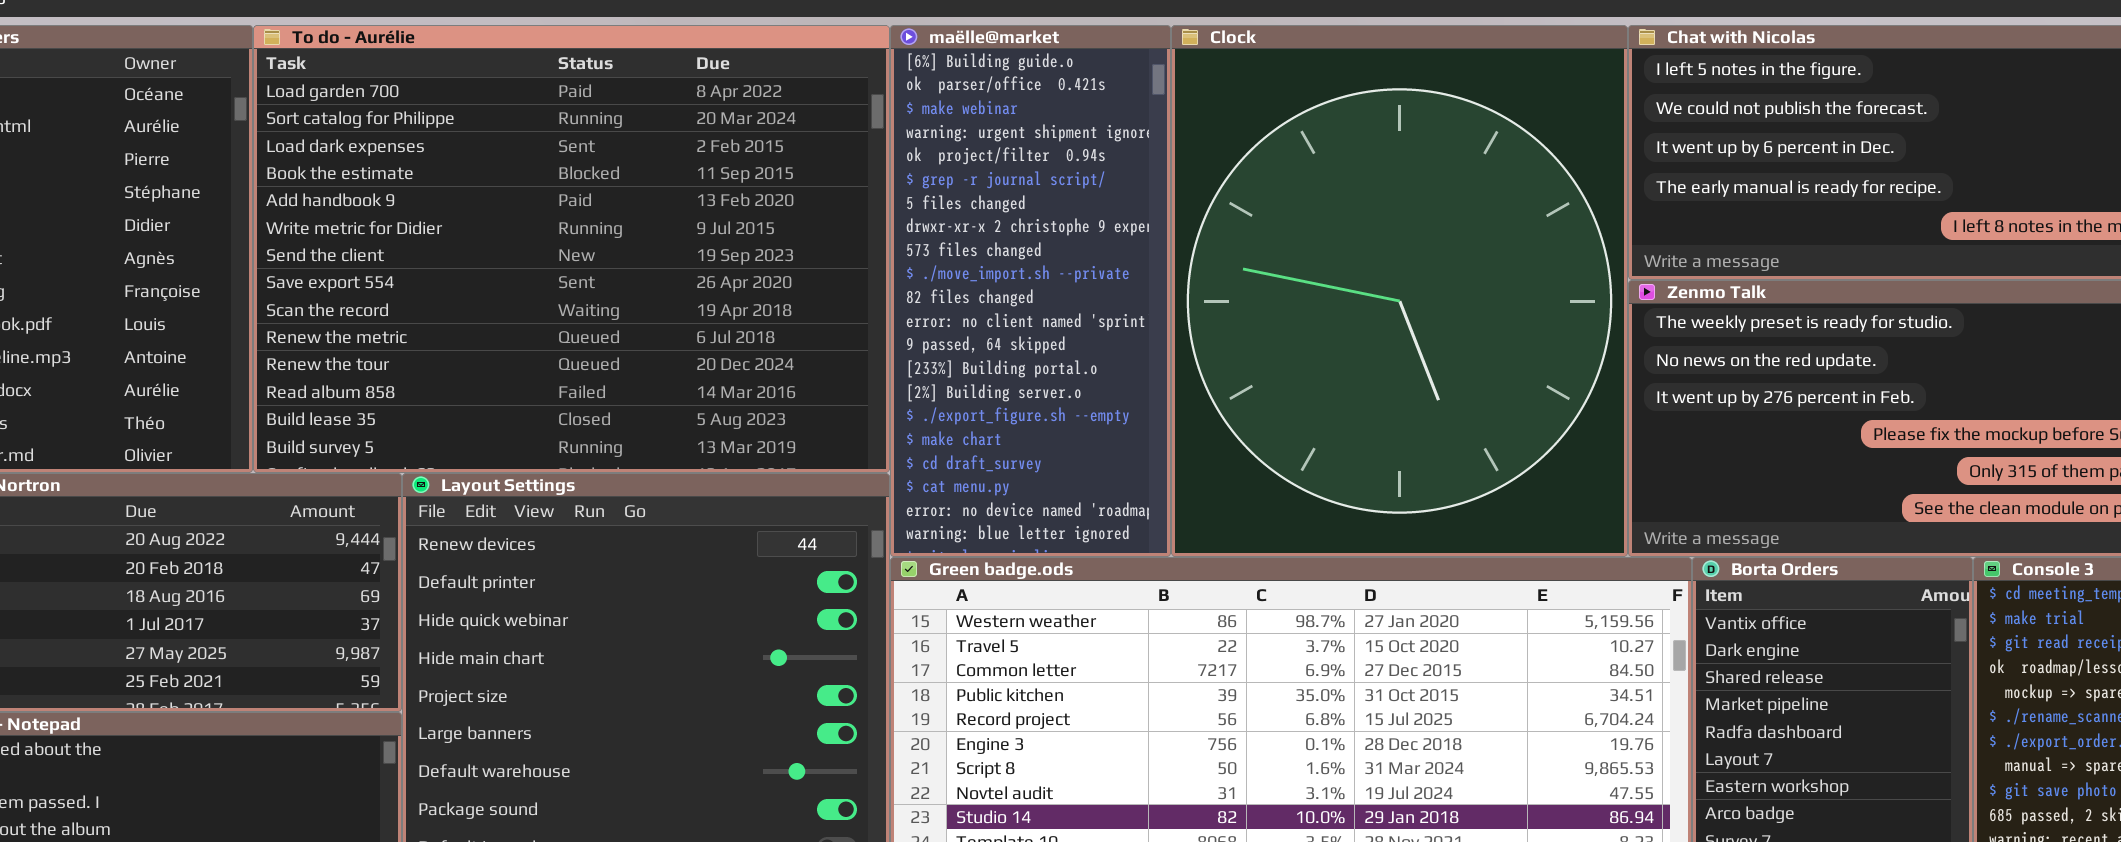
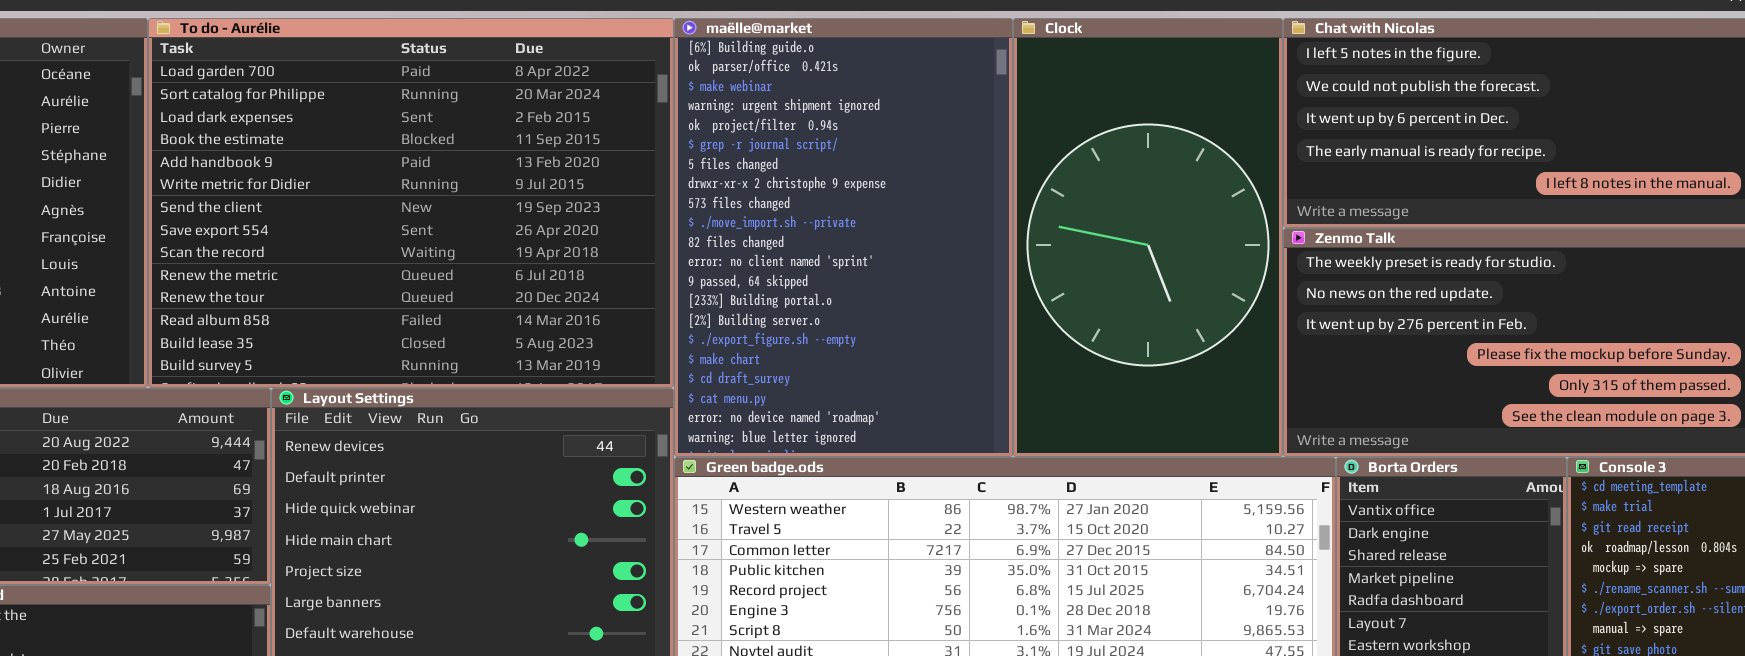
maëlle@market: [890,25,1171,557] -> [674,18,1013,457], resized
Clock: [1171,25,1628,557] -> [1013,18,1283,457], resized

